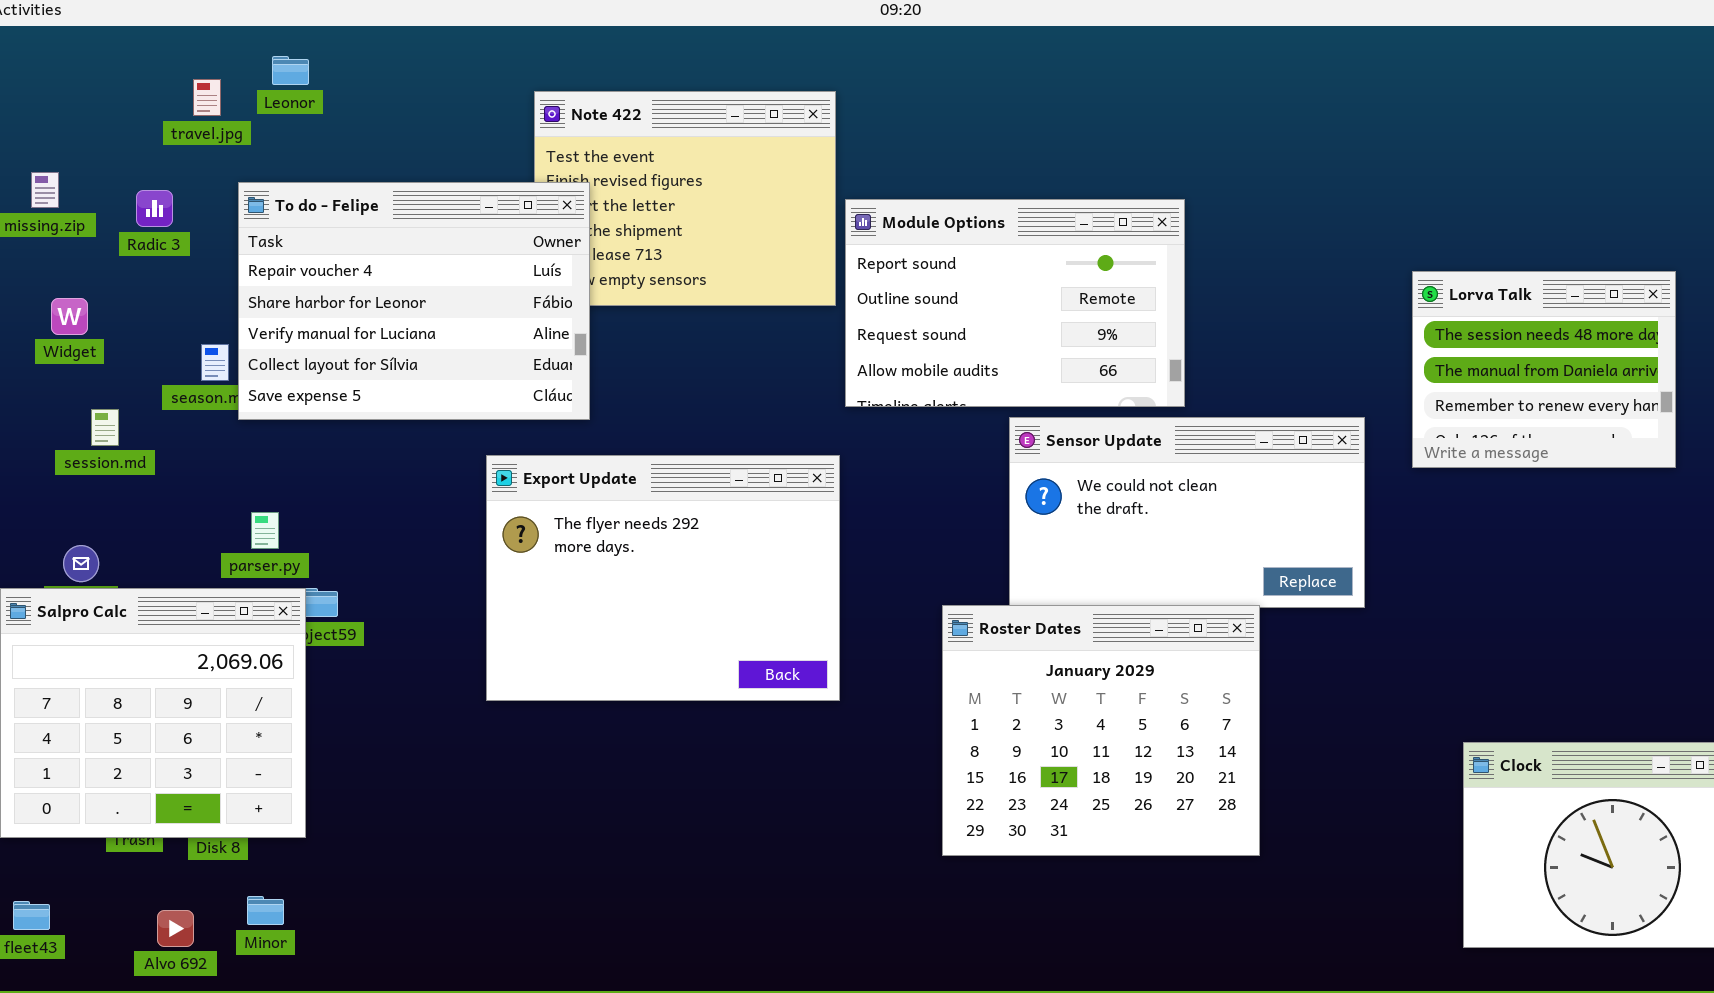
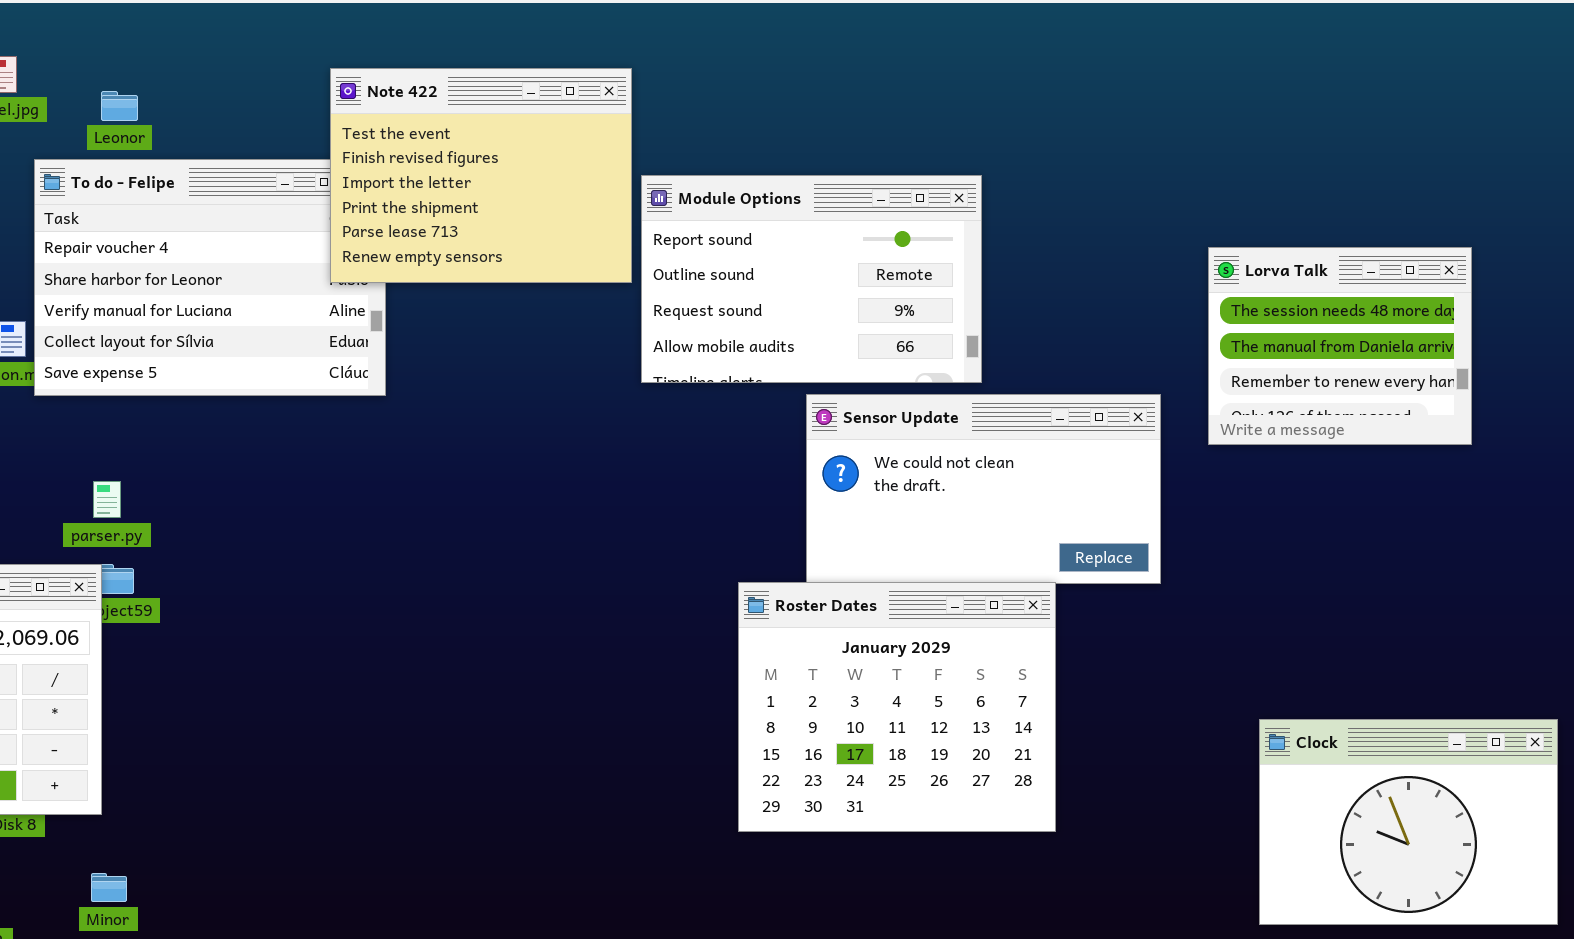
Leonor: [272,56,309,85] -> [101,91,138,121], moved
Note 422: [534,91,836,306] -> [330,68,632,283], raised
Export Update: [486,455,840,701] -> none, closed
parser.py: [251,512,279,549] -> [93,481,121,518], moved
Minor: [247,896,284,925] -> [91,873,127,902], moved

